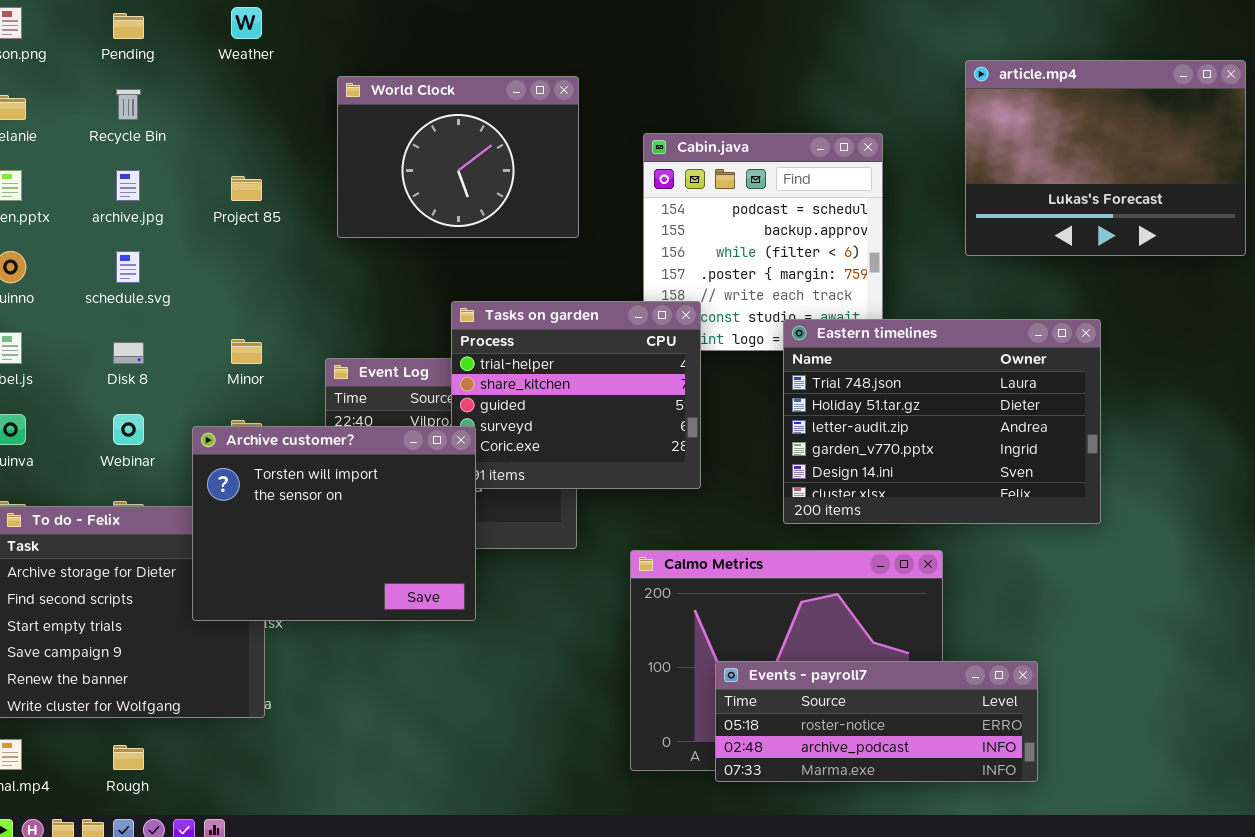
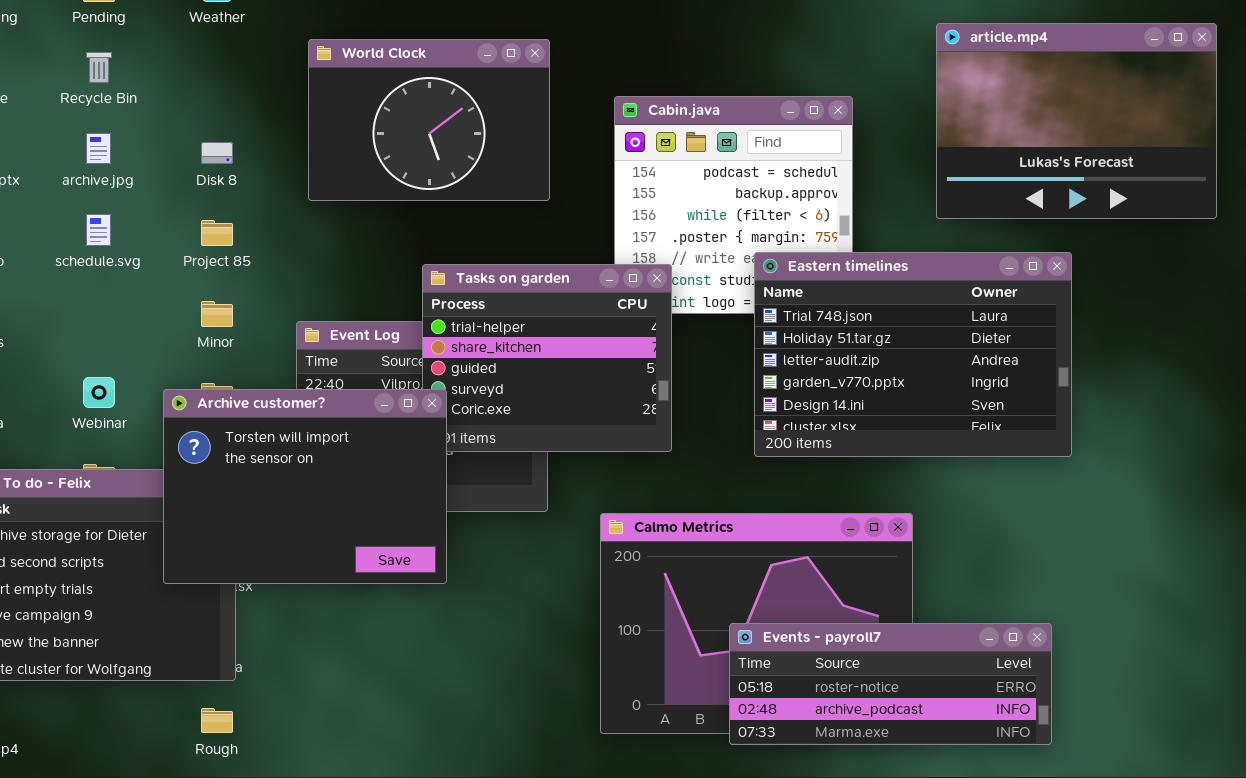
Project 85: [231,176,262,201] -> [201,220,233,246], moved
Eastern timelines: [783,319,1101,524] -> [754,252,1072,457], moved
Disk 8: [113,342,144,364] -> [201,142,233,164], moved
Events - payroll7: [715,661,1038,782] -> [729,623,1052,745], moved
Rough: [113,745,144,770] -> [201,708,233,733], moved

